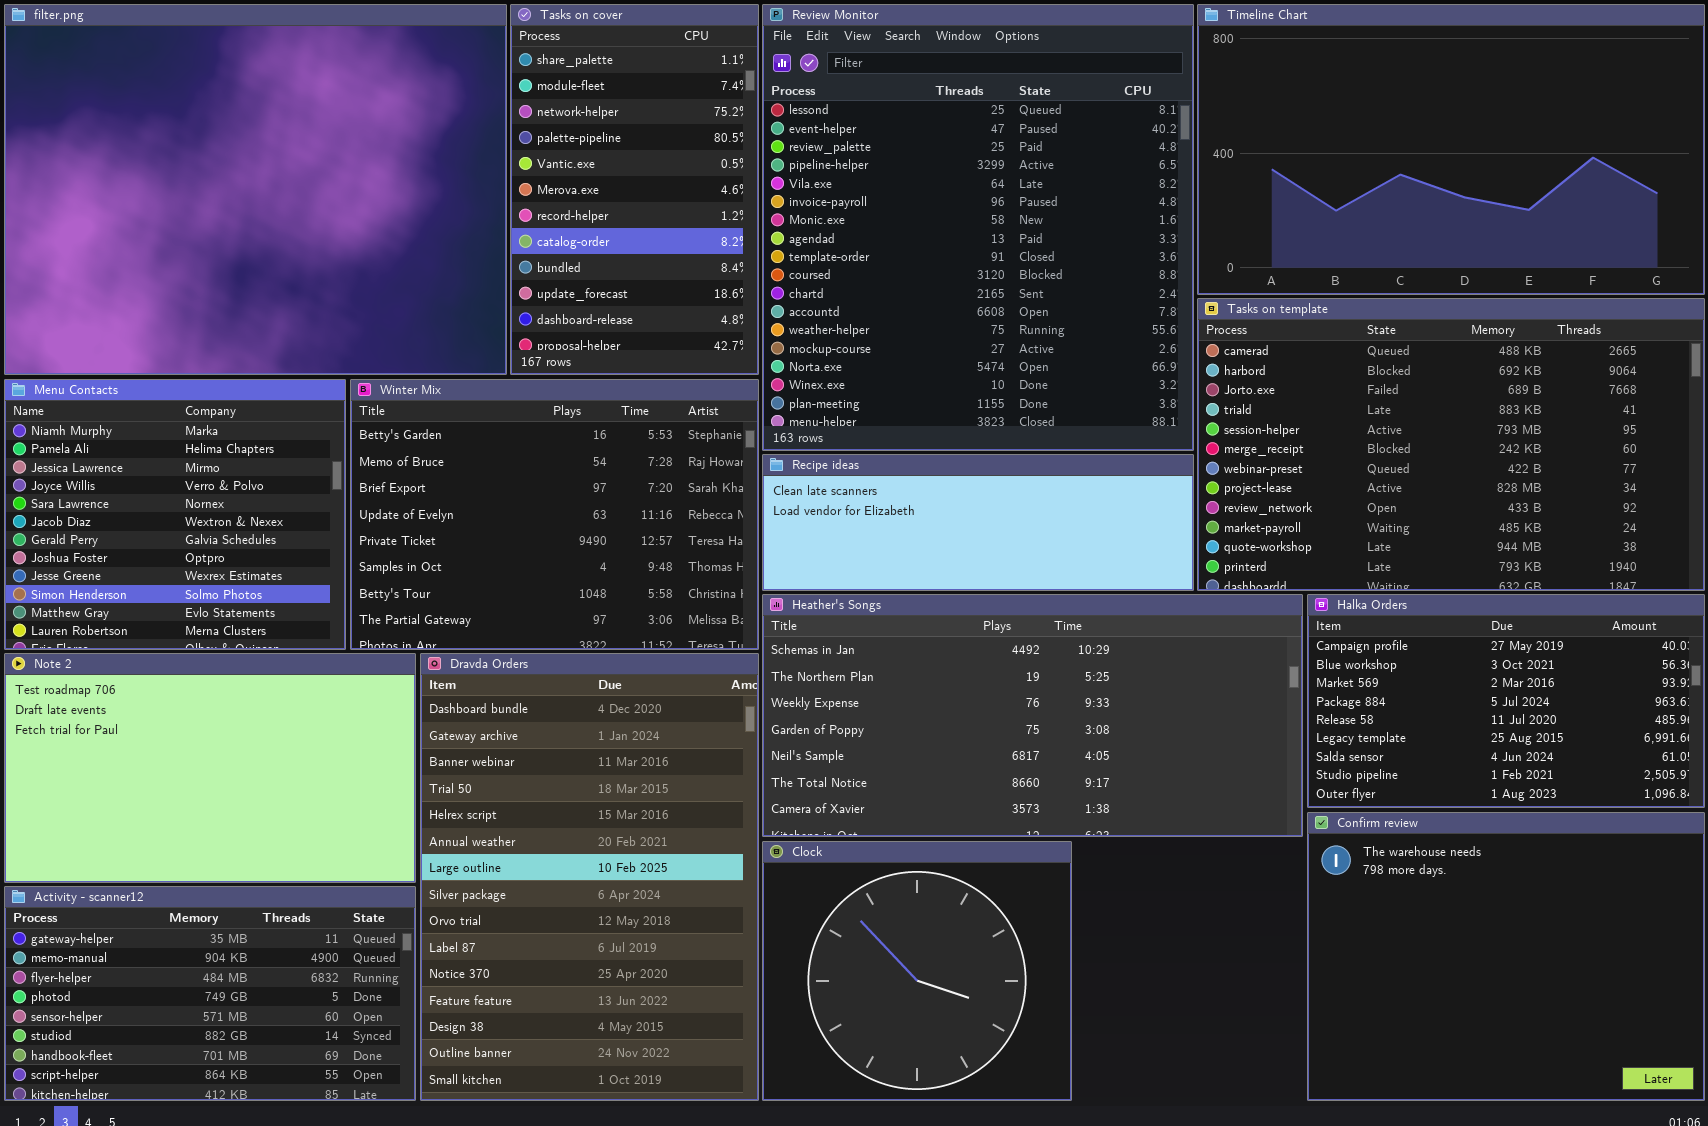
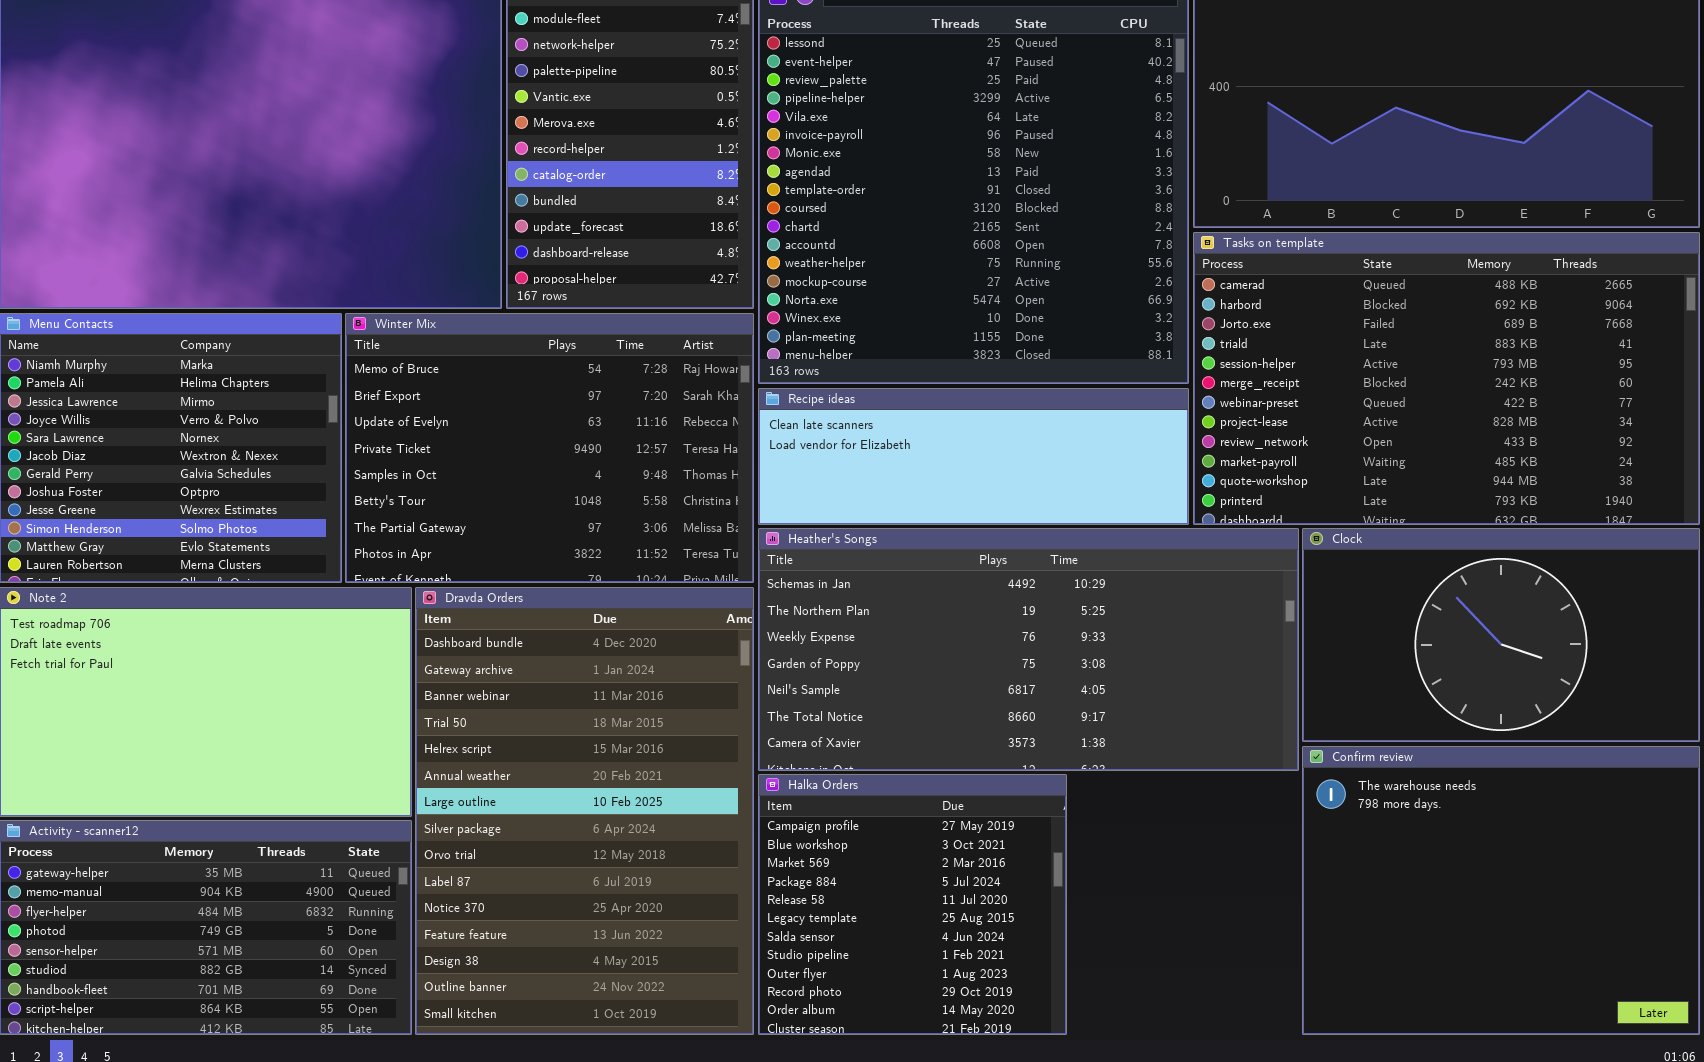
Winter Mix: [350,379,759,650] -> [345,313,754,583], scrolled down 1 row
Halka Orders: [1307,594,1705,808] -> [758,774,1067,1035], moved, resized
Clock: [762,841,1072,1101] -> [1302,528,1700,742], moved, resized

